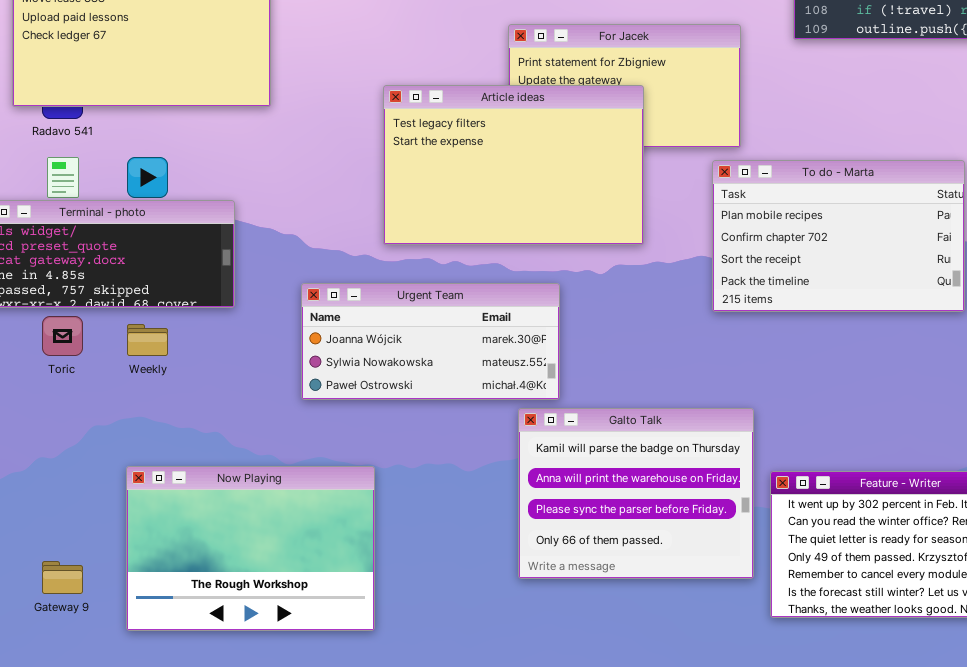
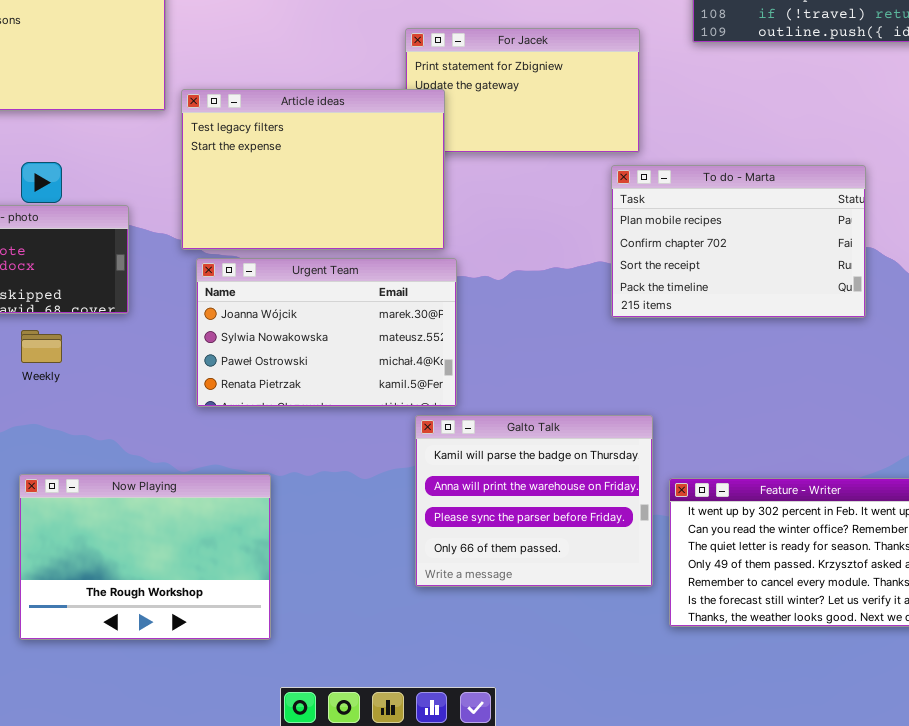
Article ideas: [383,85,644,245] -> [181,89,445,250], moved
Urgent Team: [301,283,560,400] -> [196,258,457,407], resized

